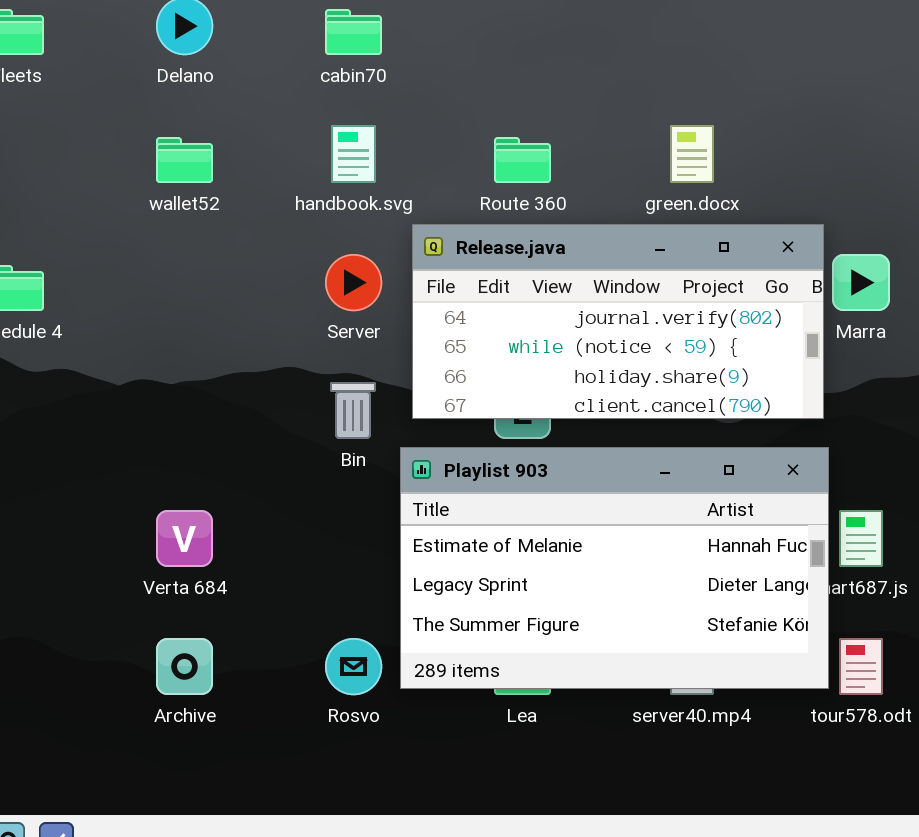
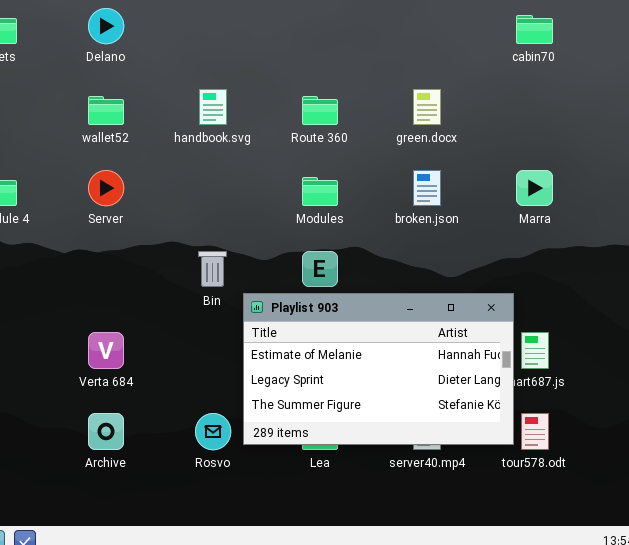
cabin70: [325,9,382,55] -> [516,15,553,44], moved
Release.java: [412,224,824,419] -> none, closed
Server: [325,254,382,311] -> [88,170,124,206], moved

